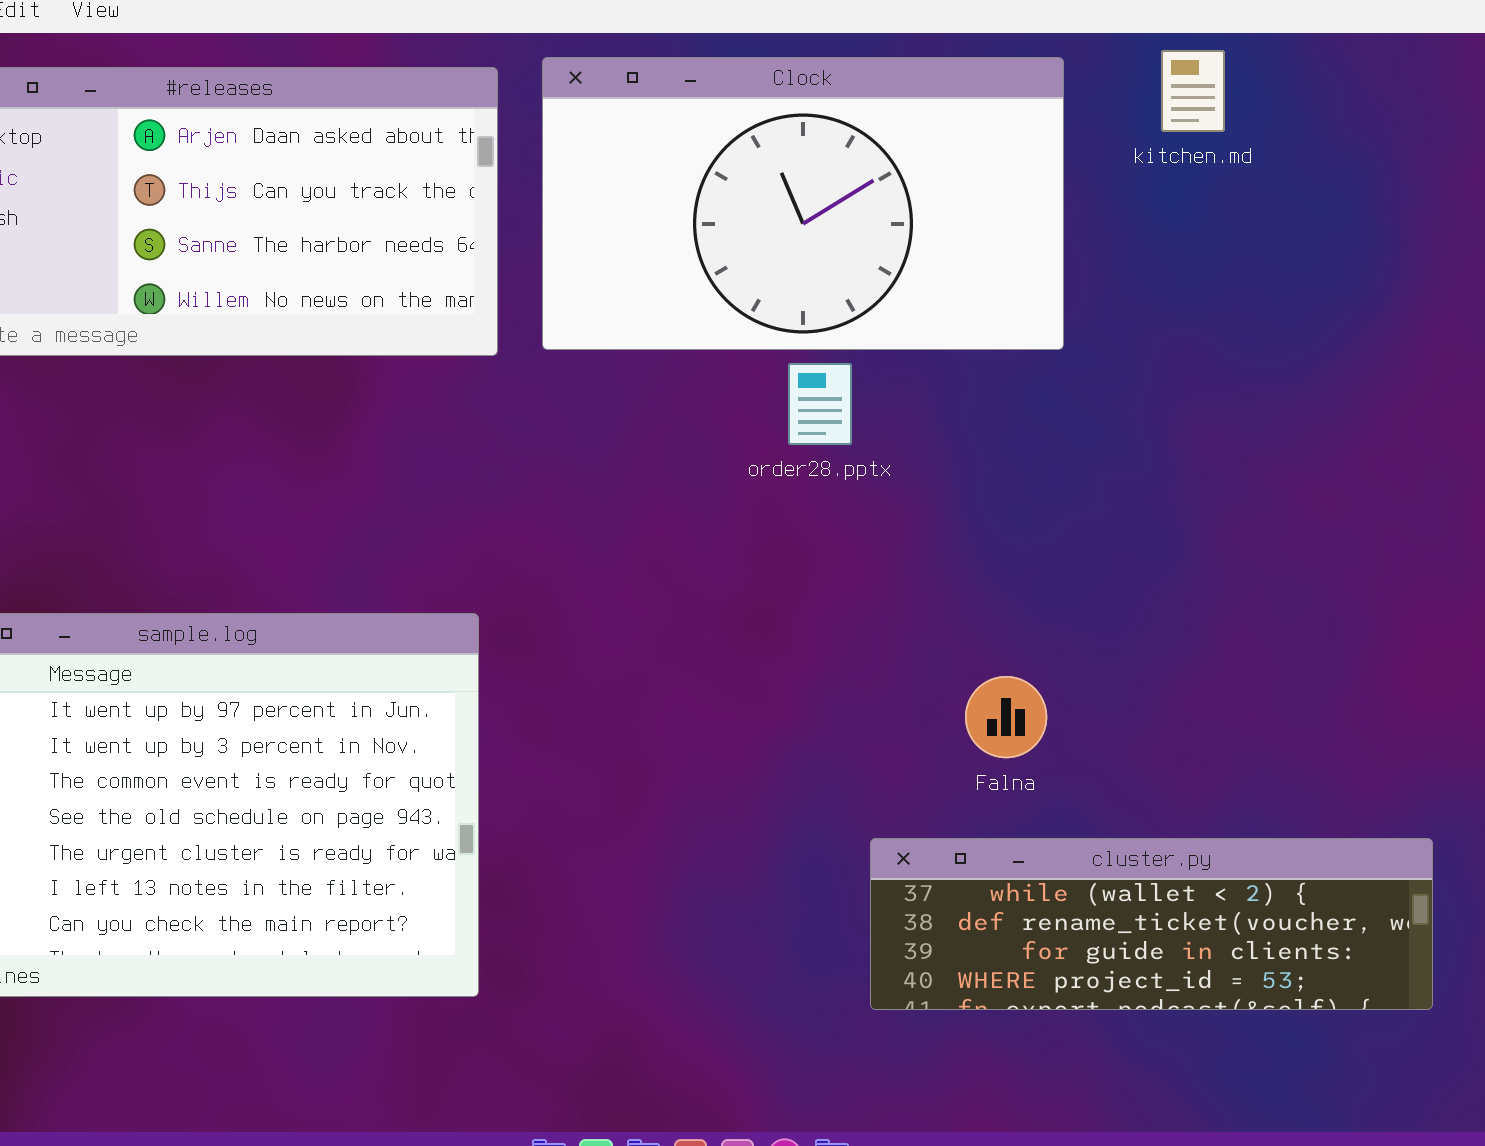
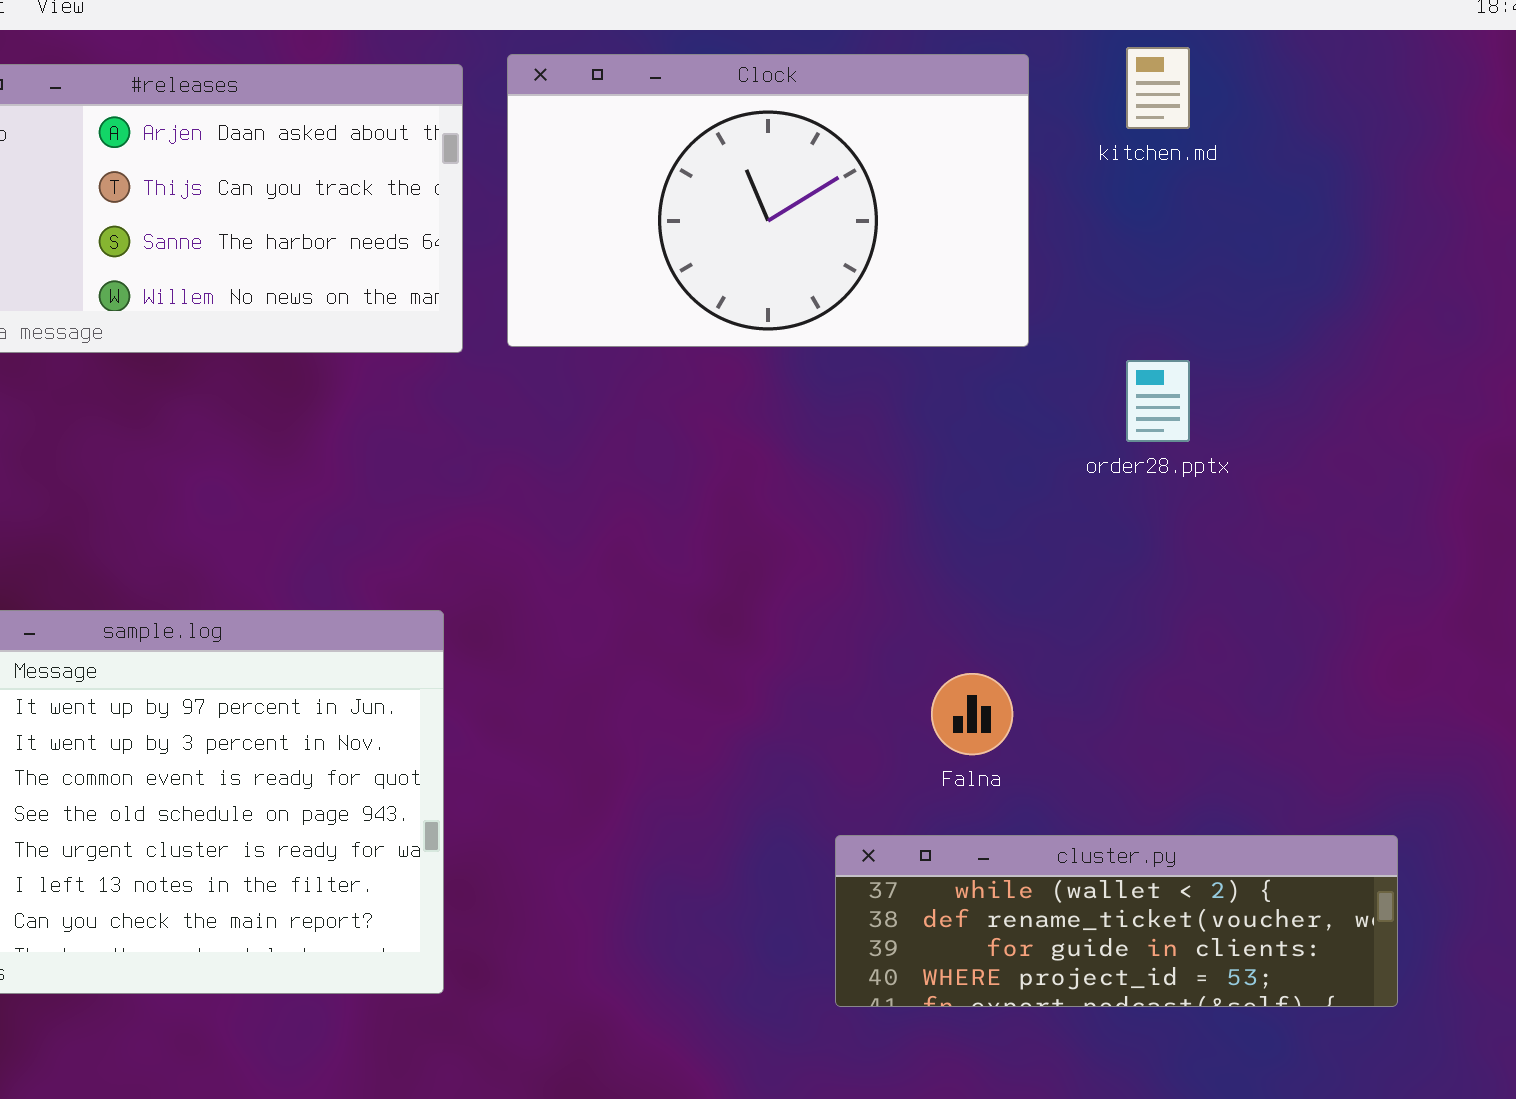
order28.pptx: [788,363,852,445] -> [1126,360,1190,442], moved

